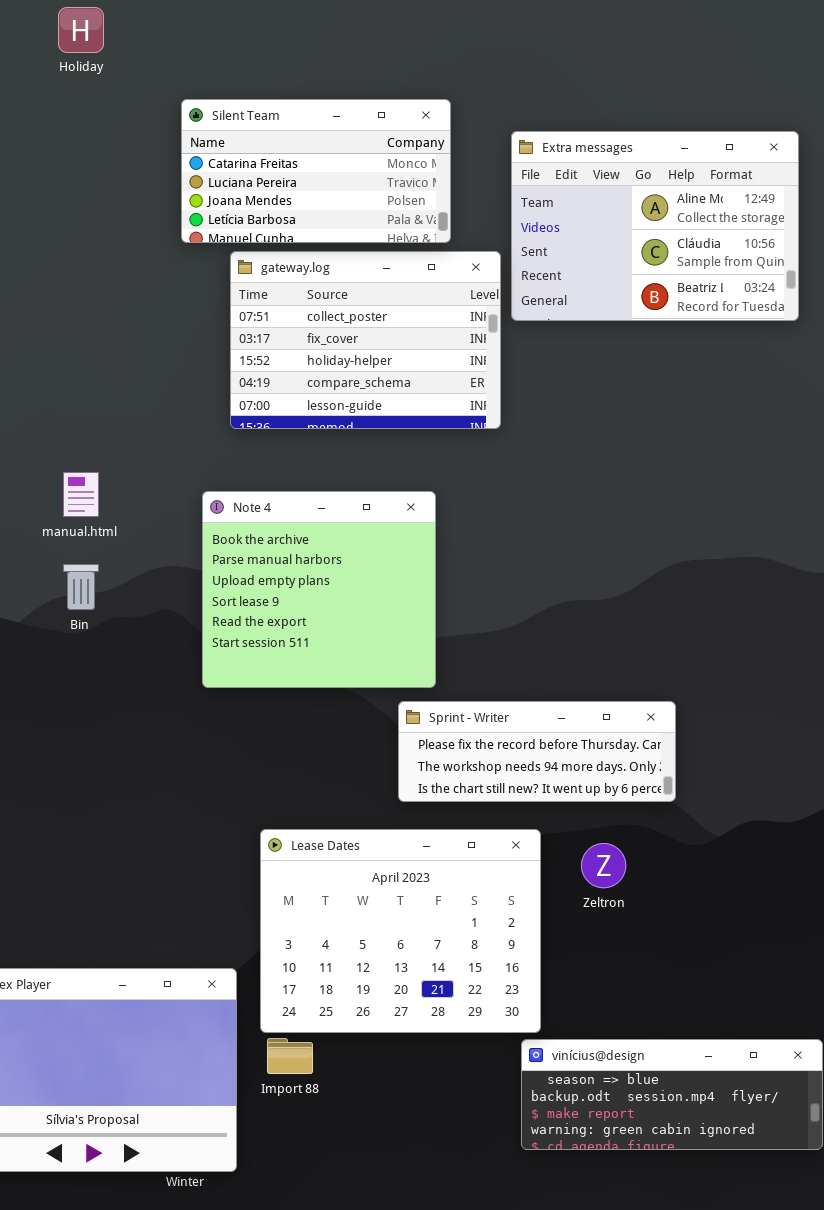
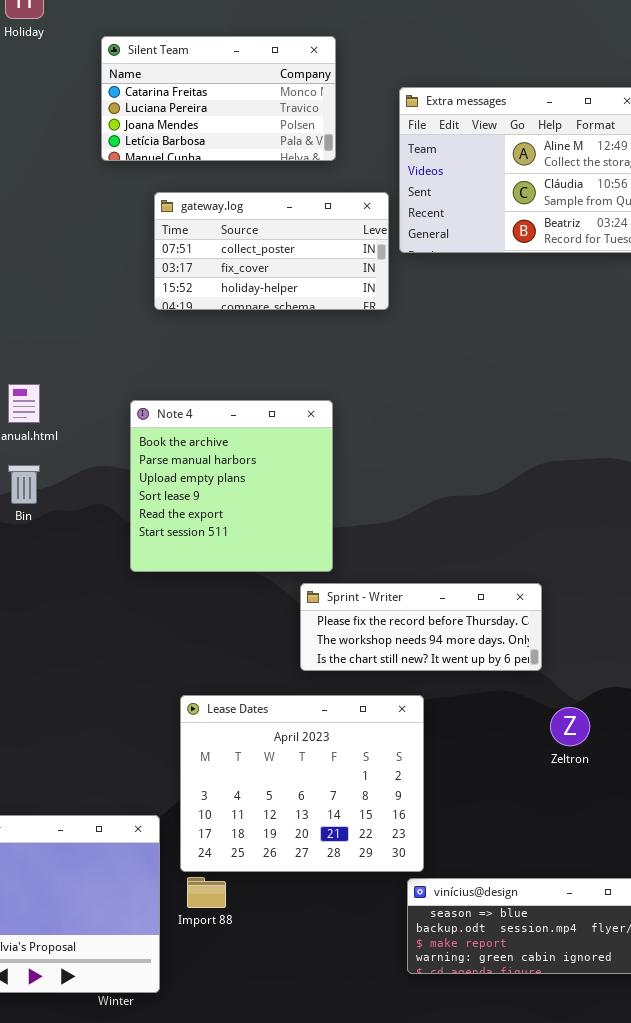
Silent Team: [181,99,451,243] -> [101,36,336,161], moved
gateway.log: [230,251,501,429] -> [154,192,389,310], resized
Zeltron: [581,843,626,888] -> [550,707,590,746], moved

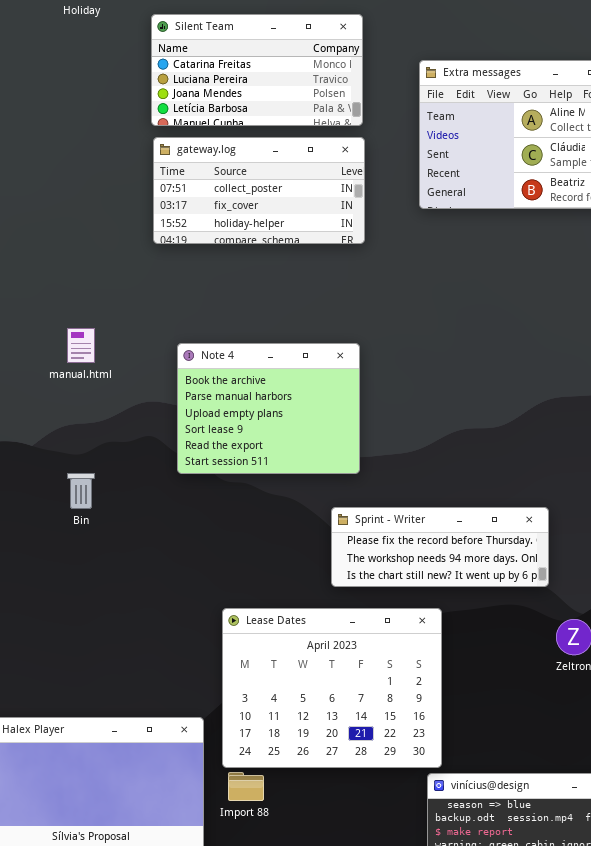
gateway.log: [154,192,389,310] -> [153,137,365,244], moved
Note 4: [130,400,333,572] -> [177,343,360,474], resized
Bin: [8,465,40,504] -> [67,473,95,509], moved

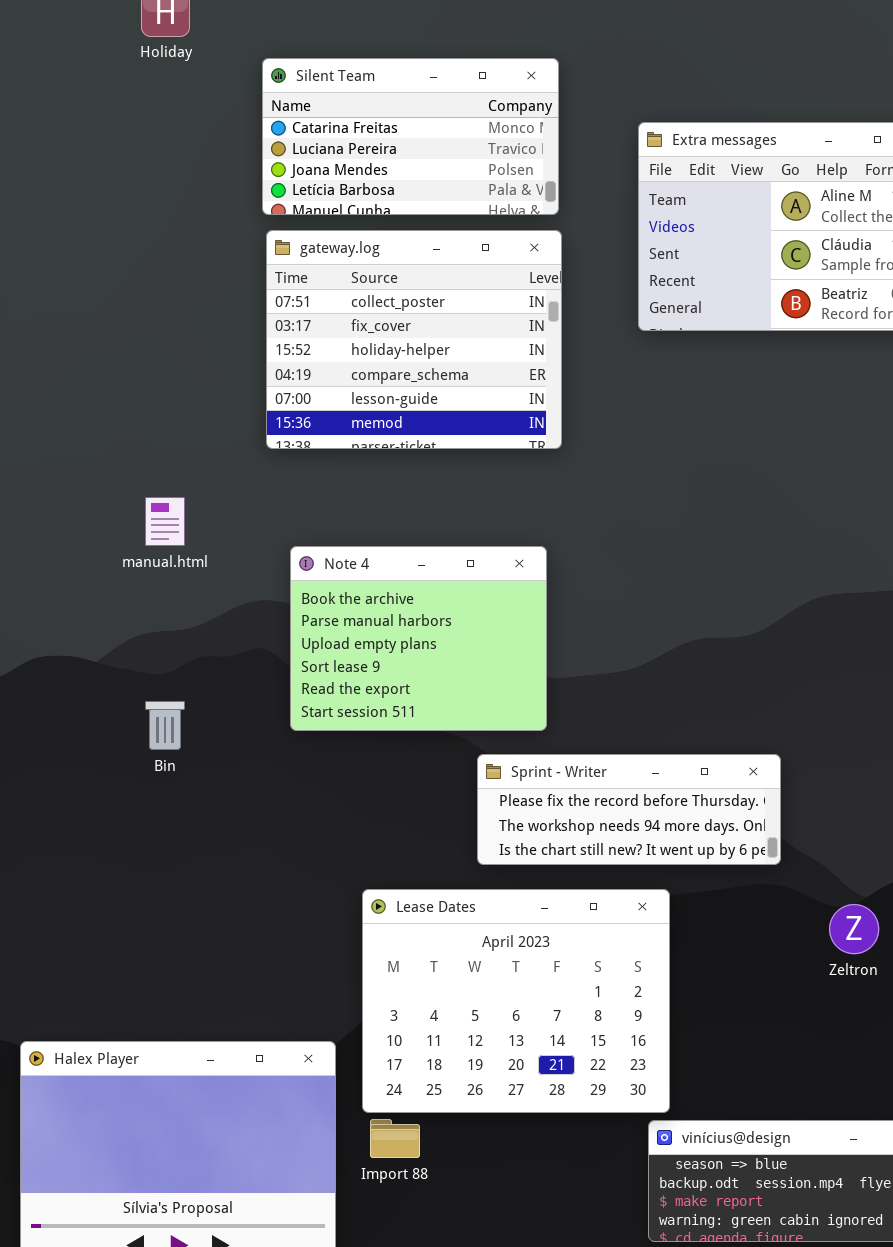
gateway.log: [153,137,365,244] -> [266,230,562,449], resized
Note 4: [177,343,360,474] -> [290,546,547,731], moved
Sprint - Writer: [331,507,549,587] -> [477,754,781,865], moved

